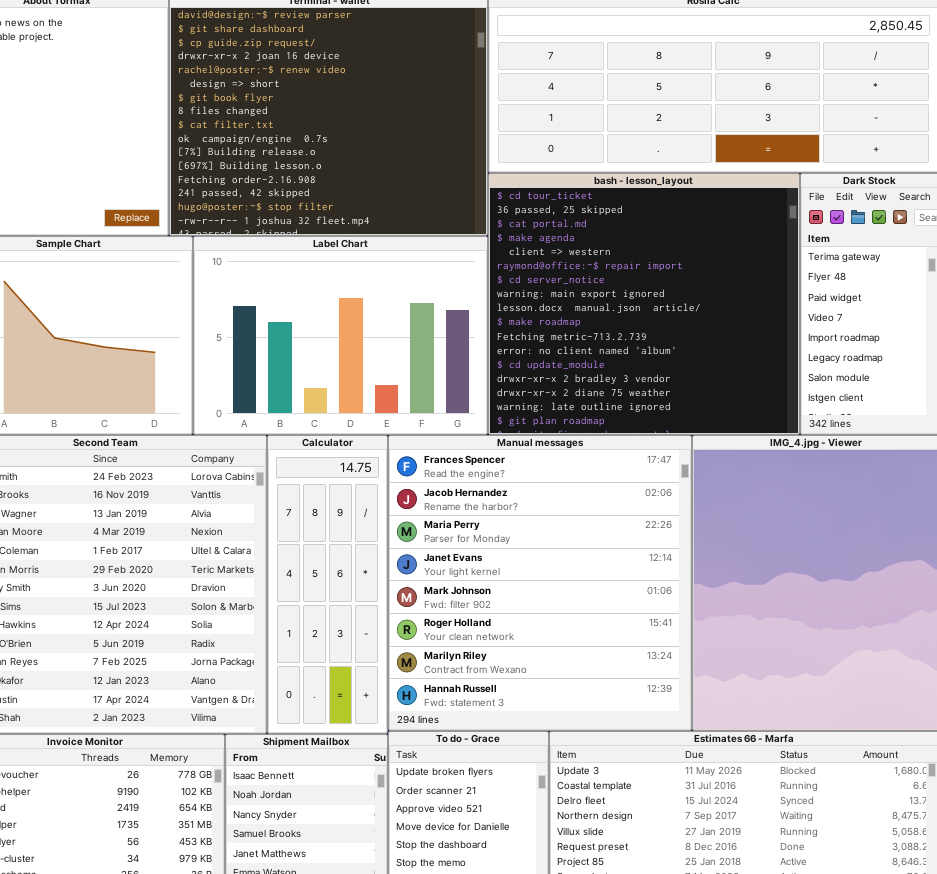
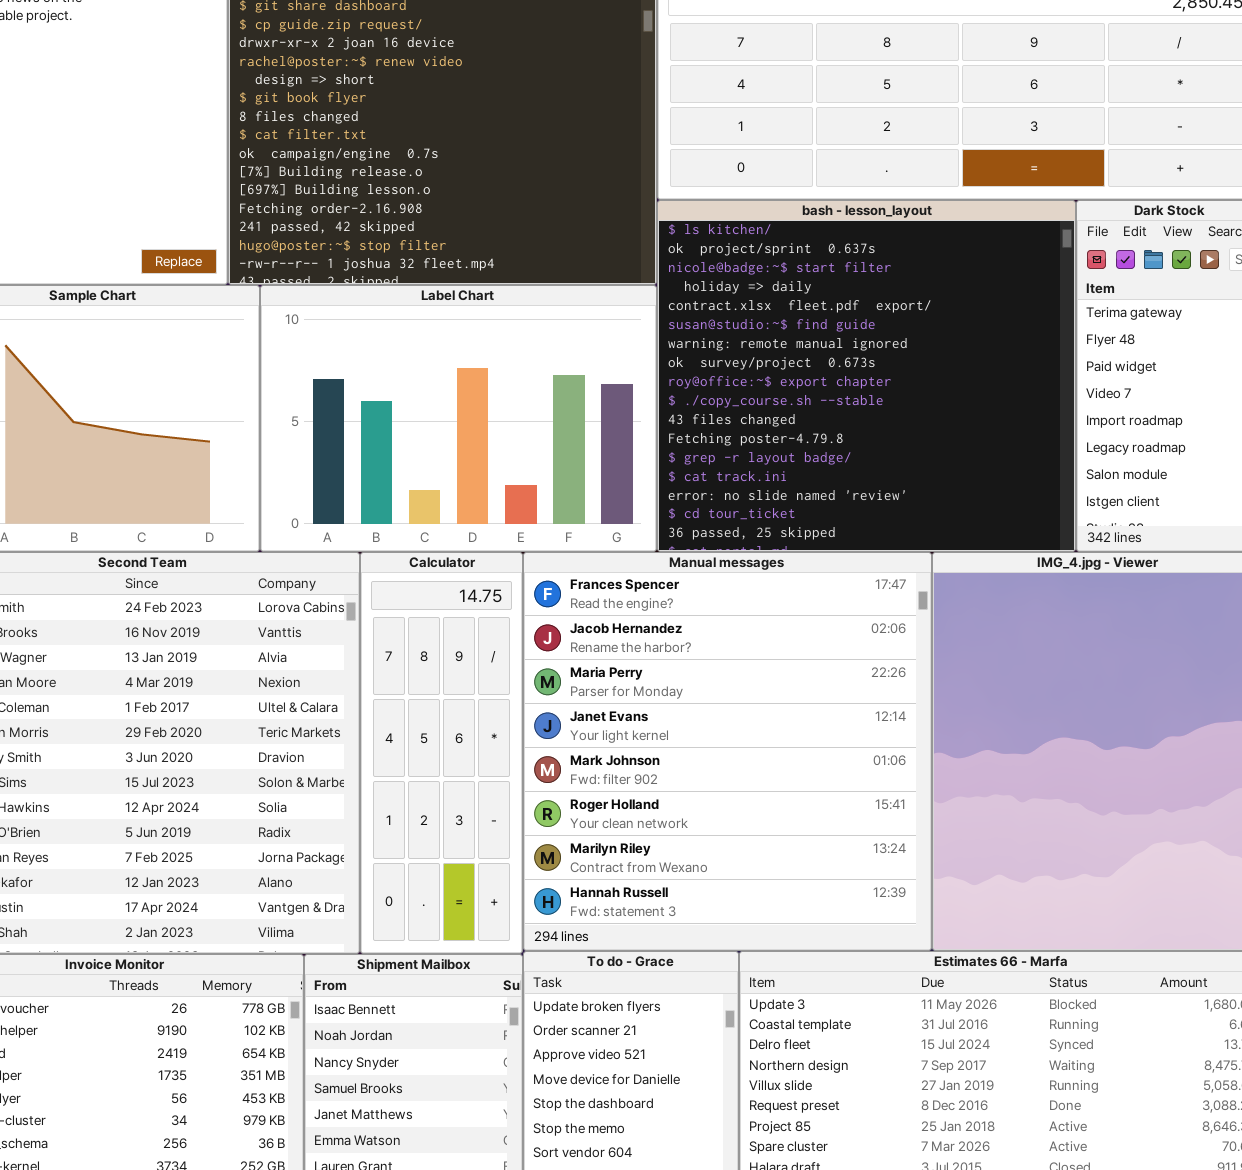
bash - lesson_layout: [488,173,800,435] -> [657,200,1076,552], scrolled up 15 rows

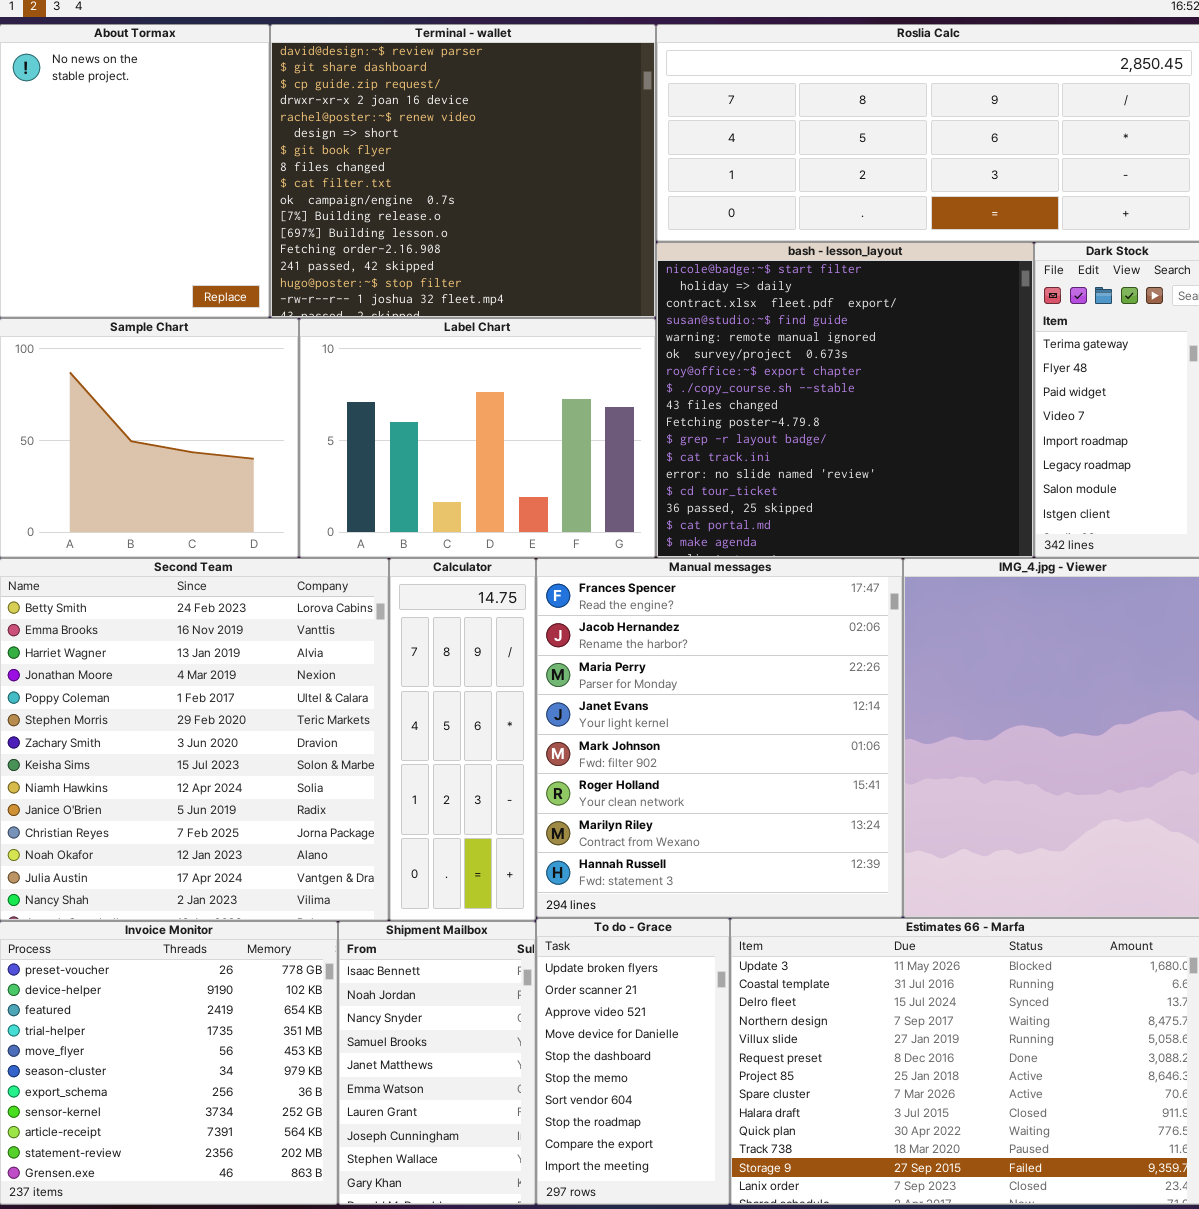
bash - lesson_layout: [657,200,1076,552] -> [656,242,1034,558], scrolled down 2 rows

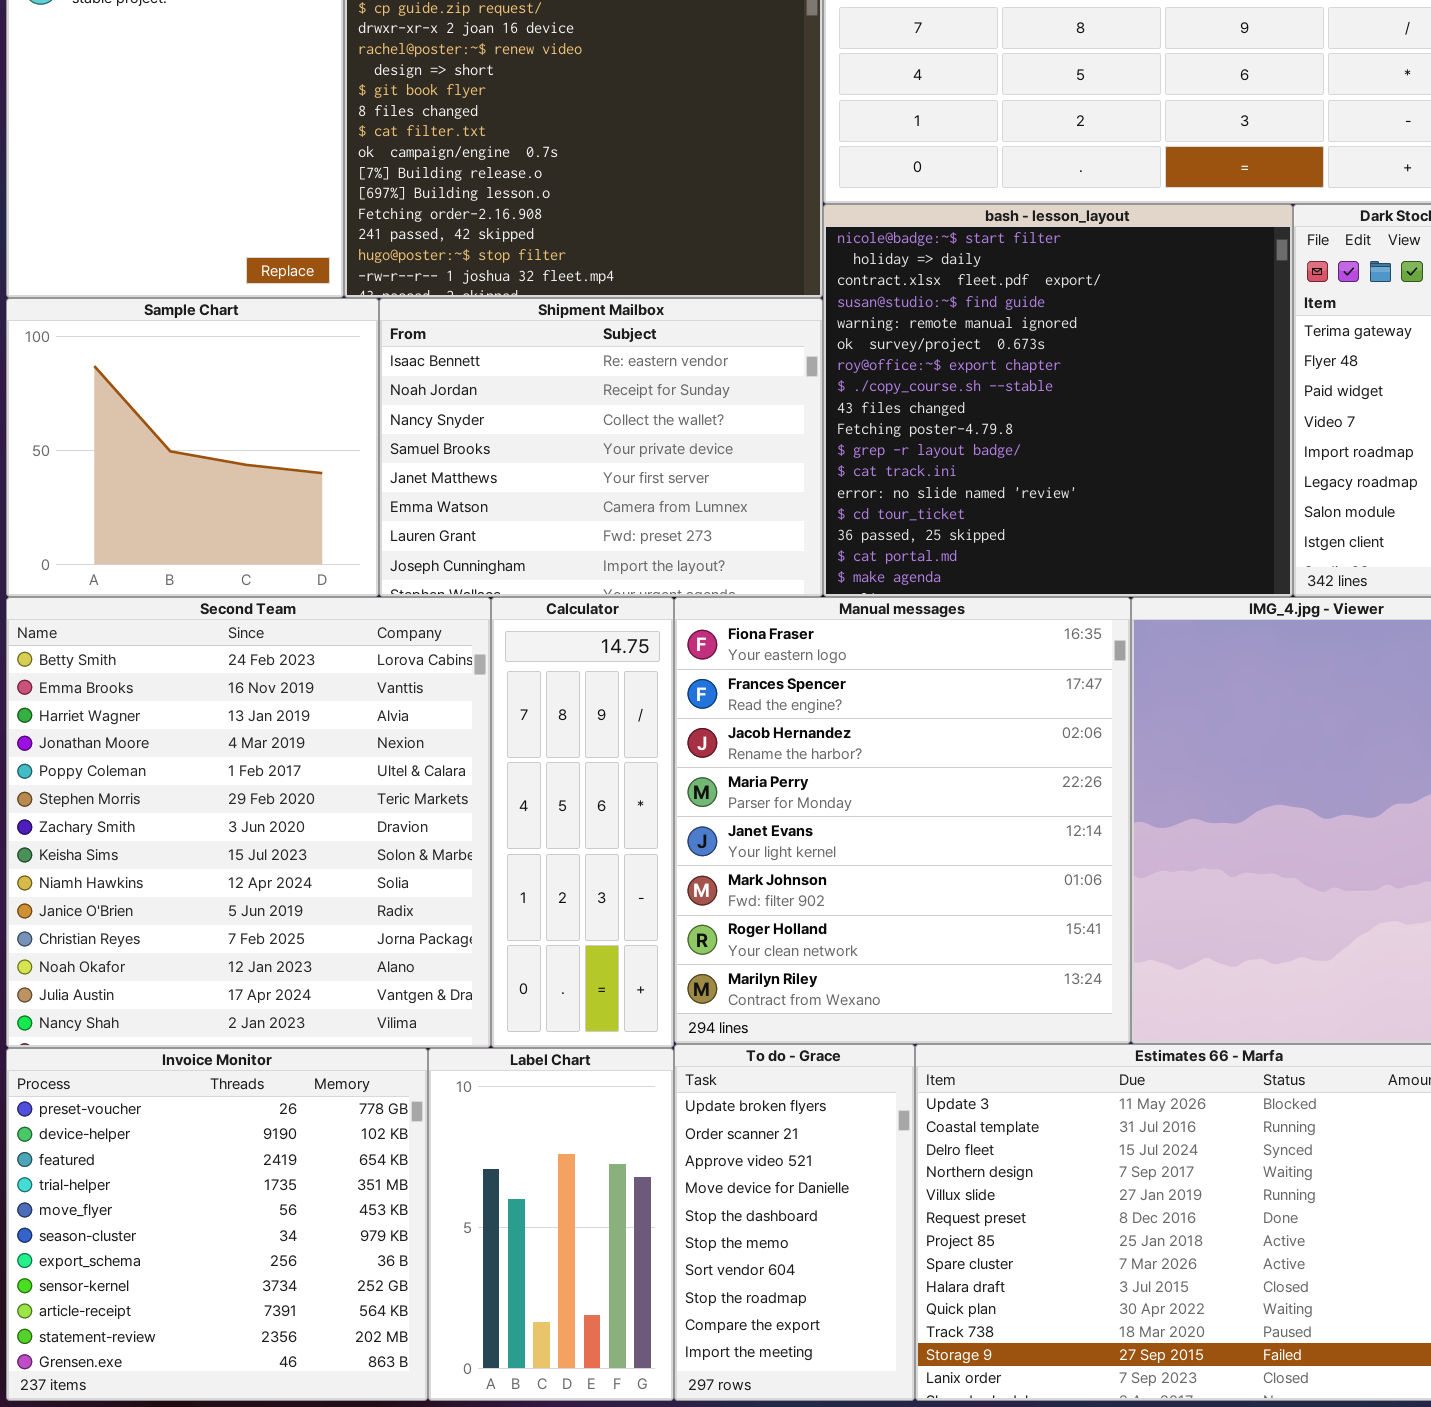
Label Chart: [299,318,656,558] -> [428,1048,674,1401], moved, resized
Manual messages: [536,558,903,918] -> [674,597,1131,1044], scrolled up 1 row
Shipment Mailbox: [338,921,536,1205] -> [379,298,823,597], moved, resized

